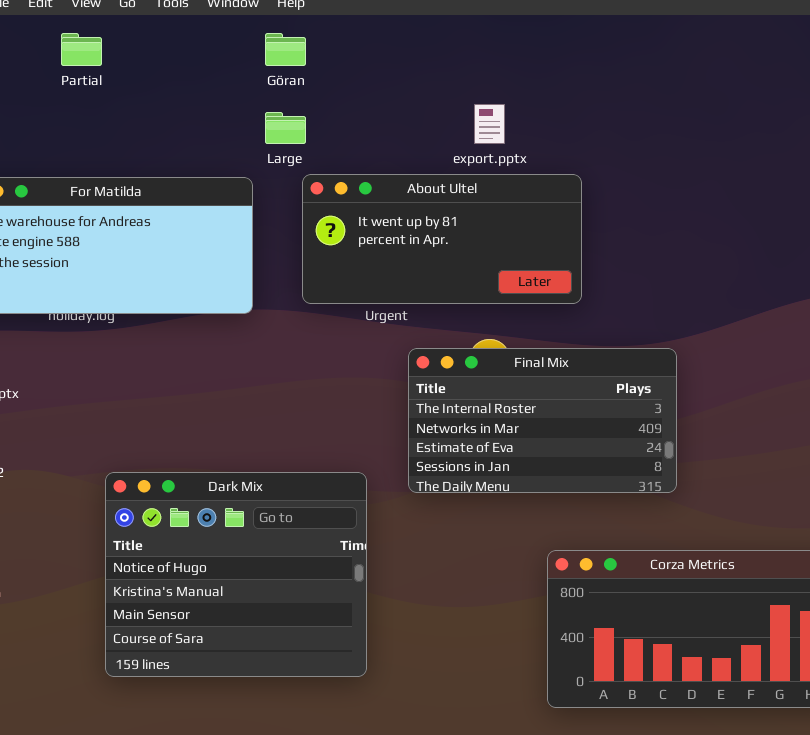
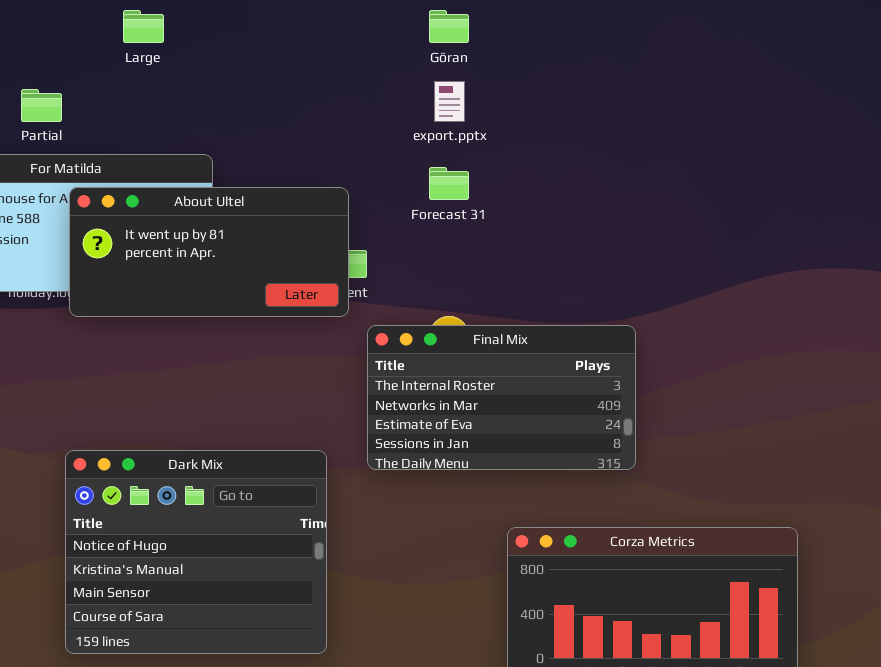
Partial: [61,33,102,66] -> [21,89,62,122], moved
Göran: [265,33,306,66] -> [429,10,469,43], moved
Large: [265,112,306,144] -> [123,10,164,43], moved
About Ultel: [302,174,582,304] -> [69,187,349,317], moved

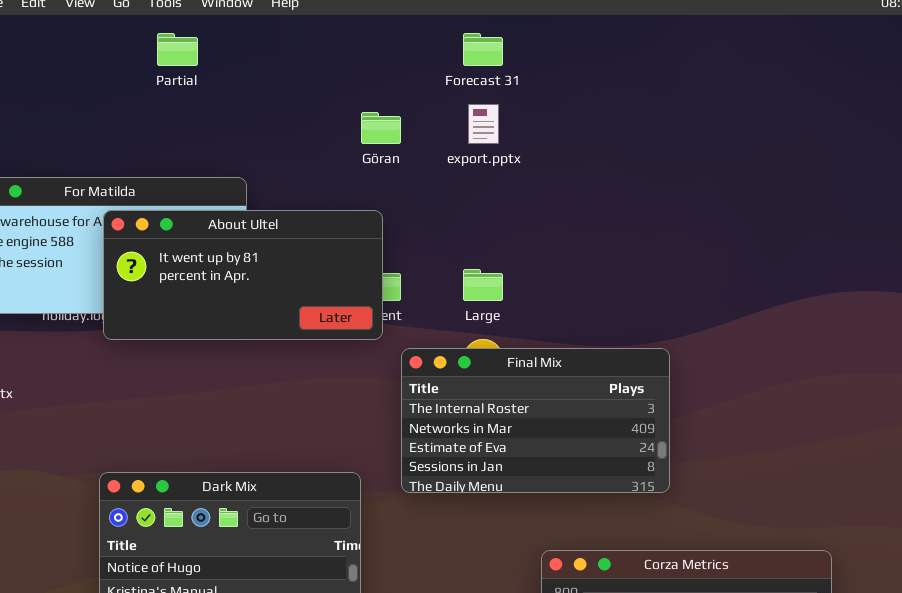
Large: [123,10,164,43] -> [463,269,503,301], moved
Göran: [429,10,469,43] -> [361,112,401,144], moved
Partial: [21,89,62,122] -> [157,33,198,66], moved
Forecast 31: [429,167,469,200] -> [463,33,503,66], moved

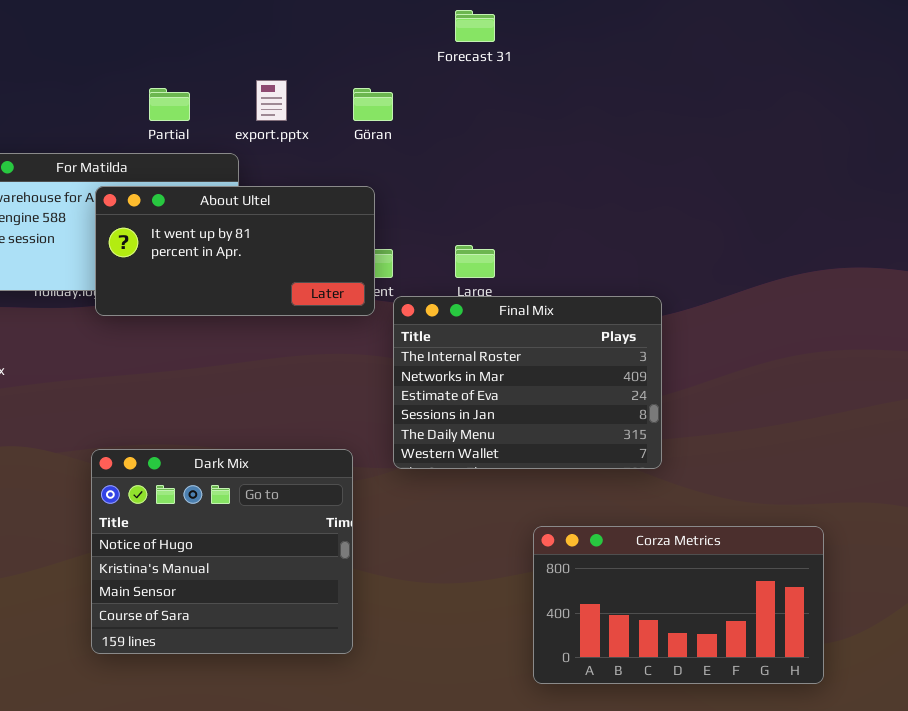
Partial: [157,33,198,66] -> [149,88,190,121], moved
export.pptx: [468,104,499,144] -> [256,80,287,121], moved
Final Mix: [401,348,670,493] -> [393,296,662,469], resized

